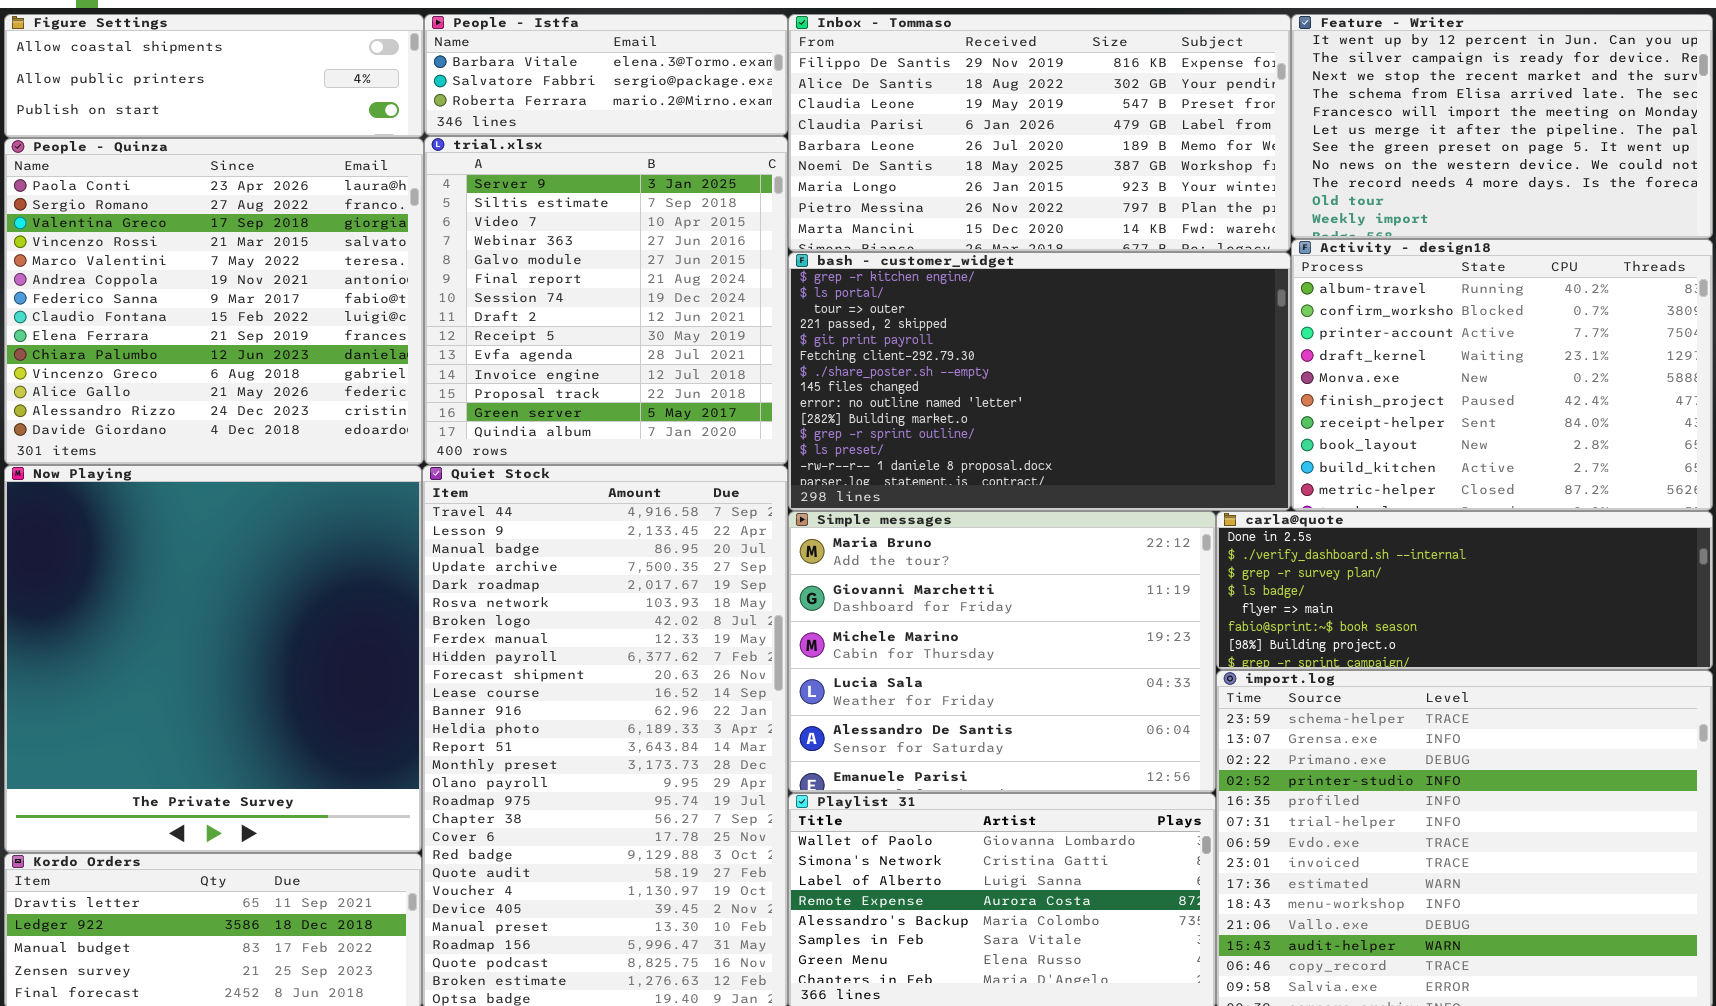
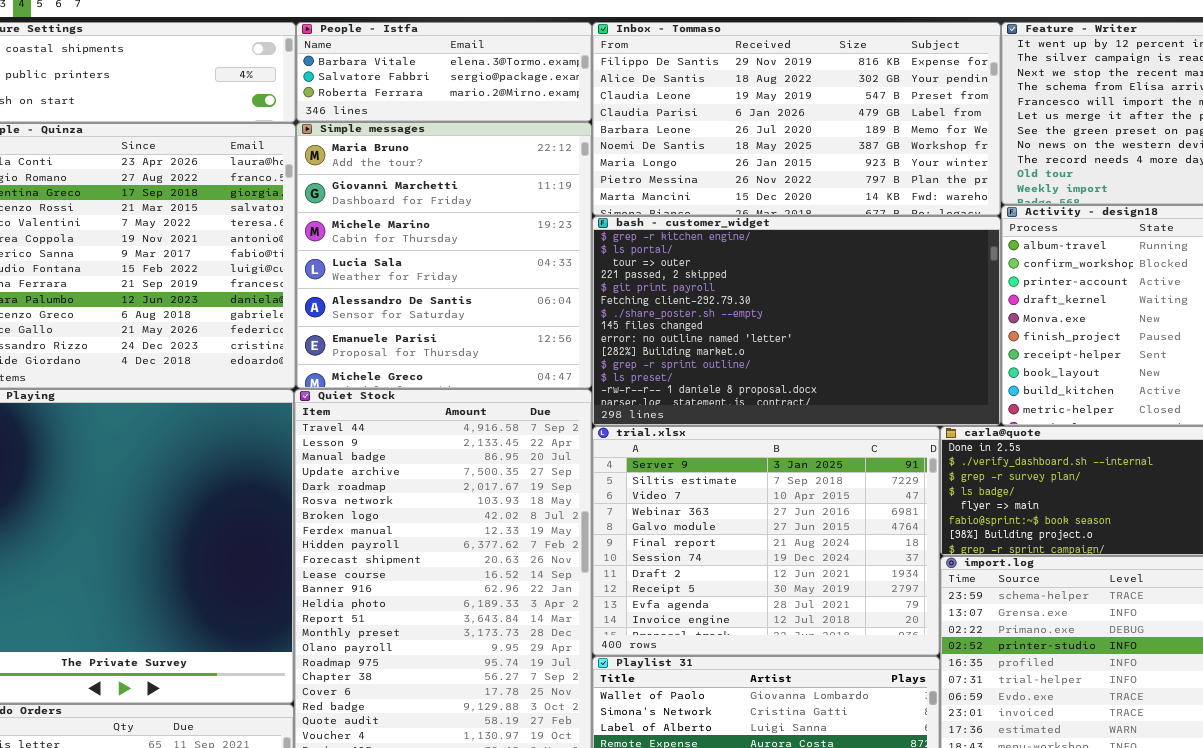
trial.xlsx: [424,136,788,465] -> [592,426,940,656], moved, resized
Simple messages: [788,511,1216,793] -> [296,122,592,389], moved, resized

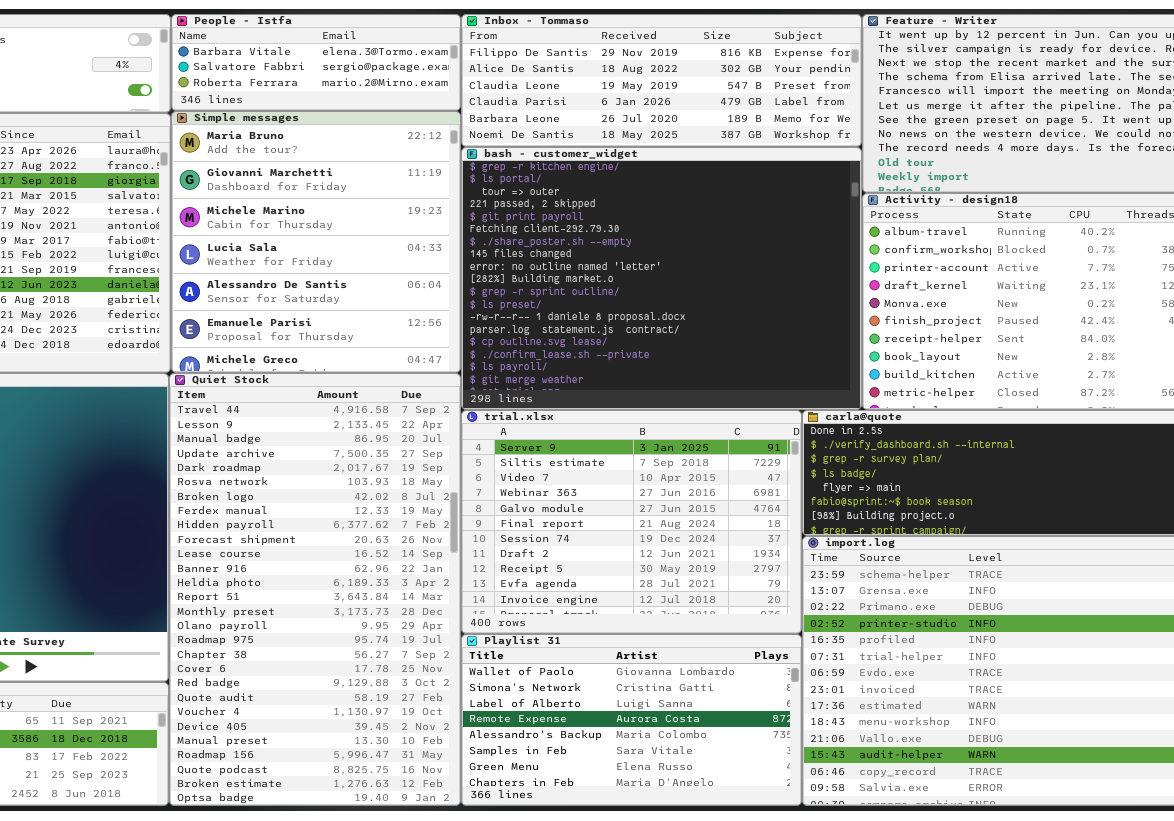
Inbox - Tommaso: [592,22,1001,216] -> [461,14,862,147], resized
bash - customer_widget: [592,216,1001,426] -> [461,147,862,410], resized

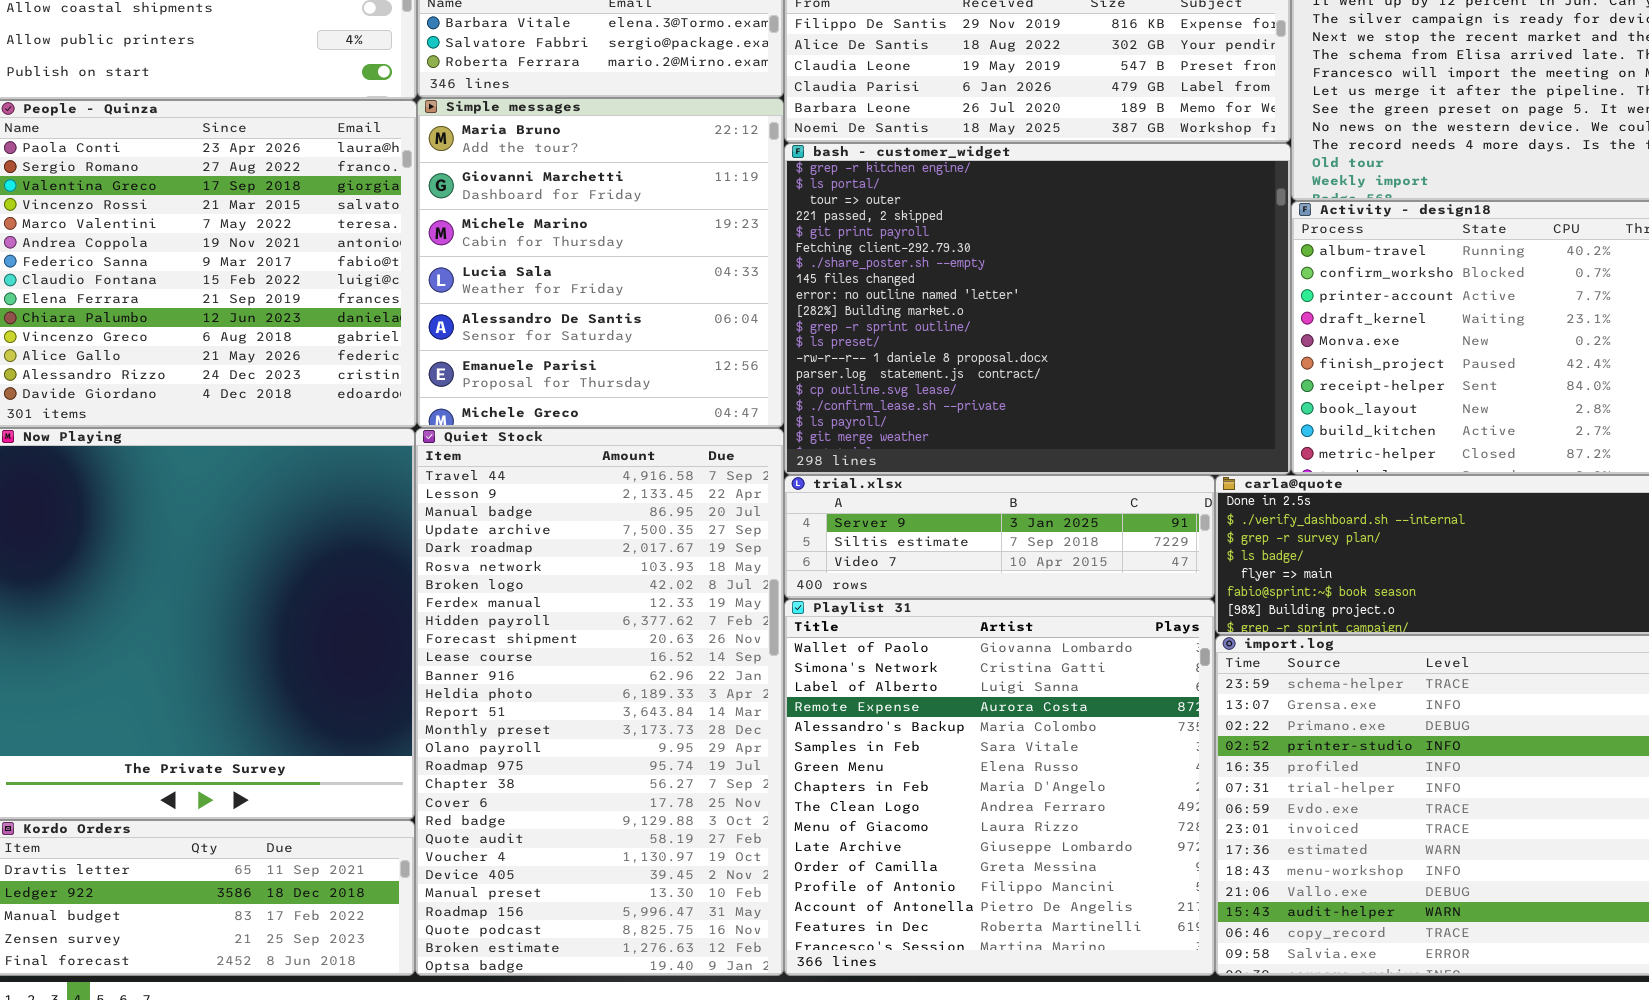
trial.xlsx: [461,410,802,634] -> [784,475,1215,599], resized
Playlist 31: [461,634,802,806] -> [784,599,1215,976], resized

